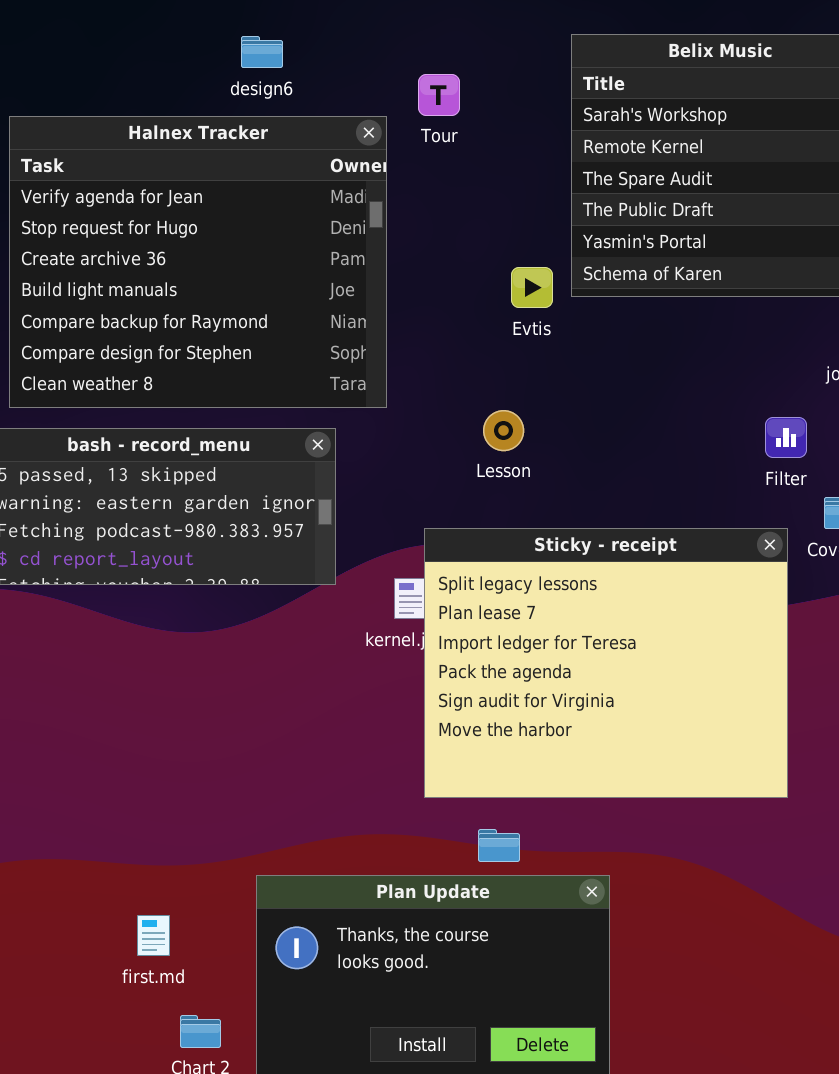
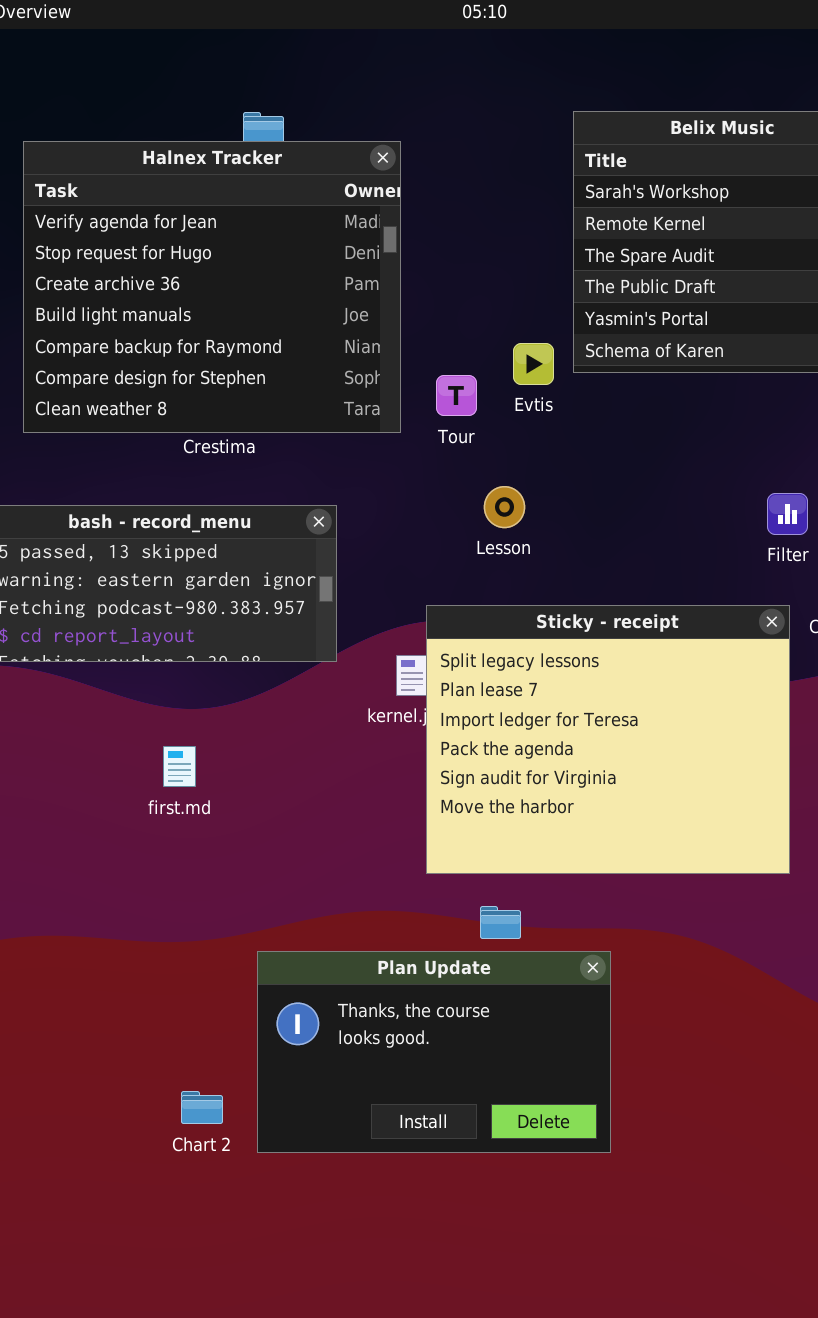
Tour: [418,74,460,116] -> [436,375,477,416], moved
Halnex Tracker: [9,116,387,408] -> [23,141,401,433], moved
first.md: [137,915,170,956] -> [163,746,196,787], moved

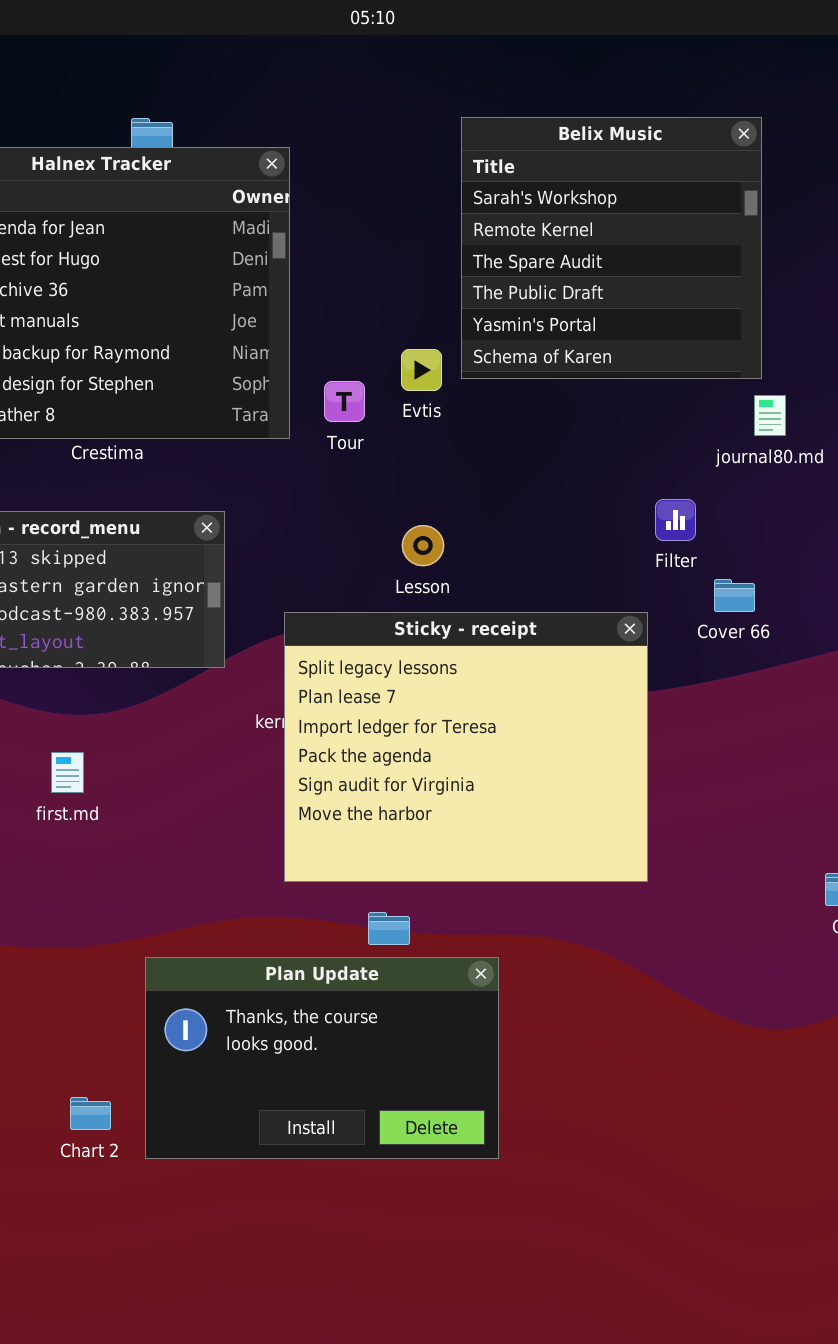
Lesson: [484,486,525,528] -> [402,525,444,566], moved
Sticky - receipt: [426,605,790,874] -> [284,612,648,882], moved

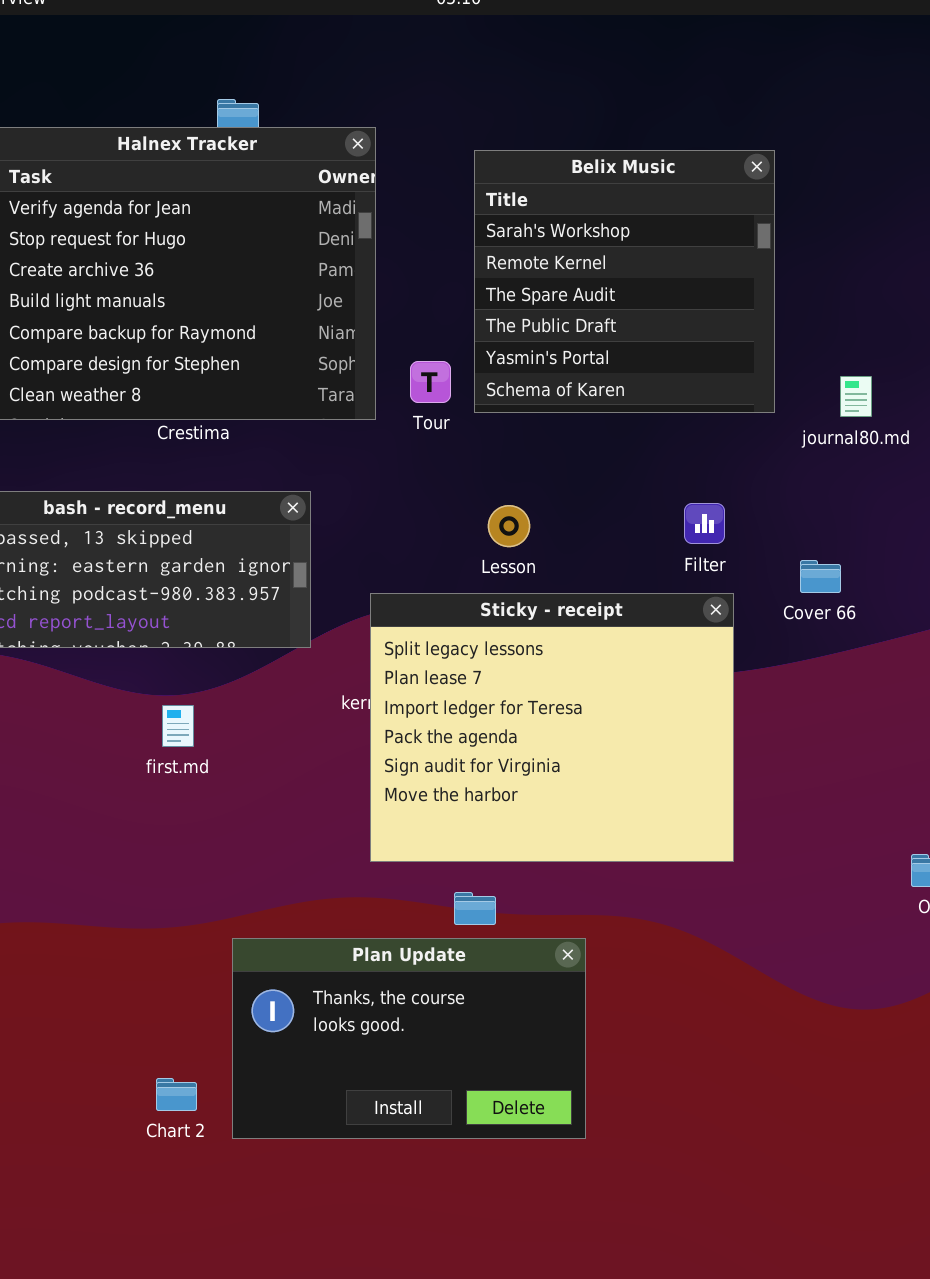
Belix Music: [461,117,762,379] -> [474,150,775,413], moved
Filter: [655,499,696,541] -> [684,503,725,544], moved
first.md: [51,752,84,793] -> [162,705,194,747], moved

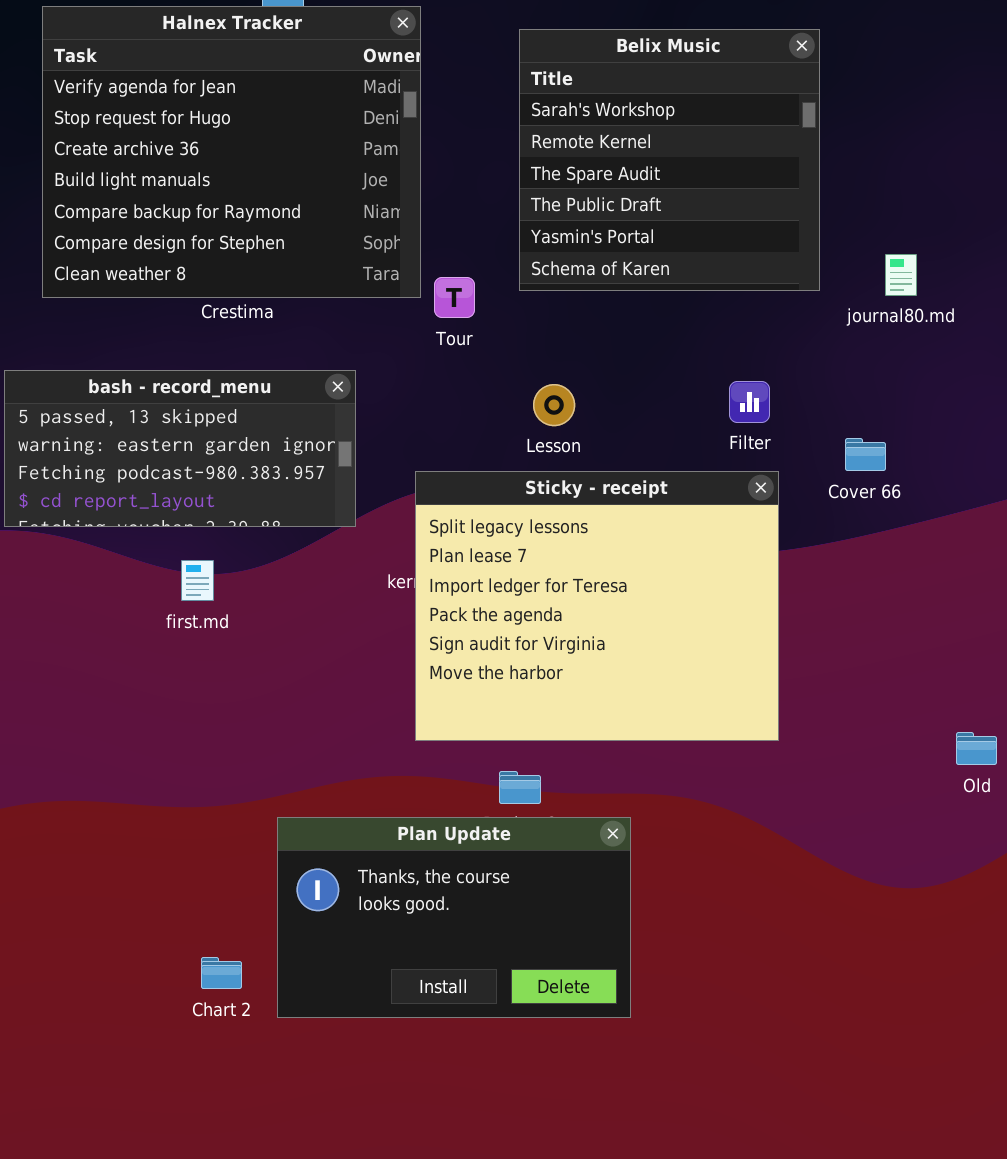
Tour: [410,361,451,403] -> [434,277,475,318], moved
first.md: [162,705,194,747] -> [181,560,214,601], moved

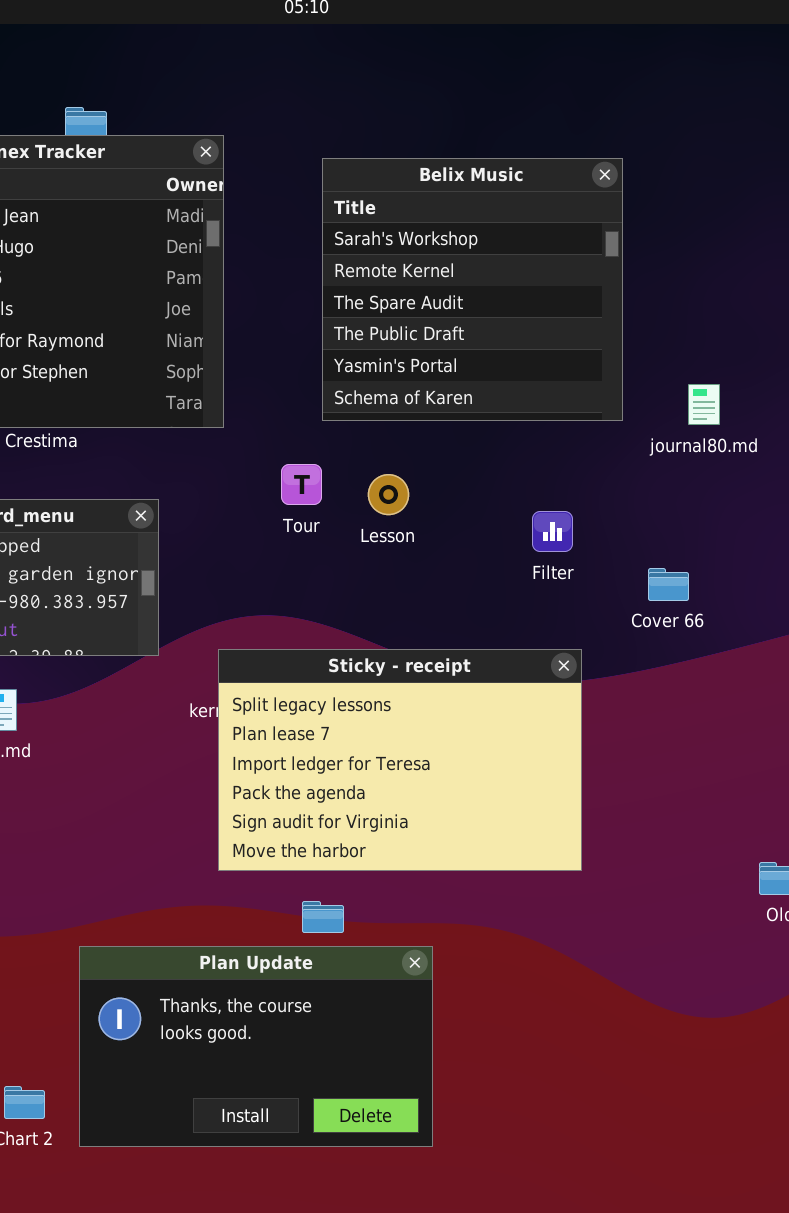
Tour: [434,277,475,318] -> [281,464,322,505], moved
Lesson: [533,384,575,426] -> [368,474,409,515], moved
Sticky - receipt: [415,471,779,741] -> [218,649,582,871], resized

